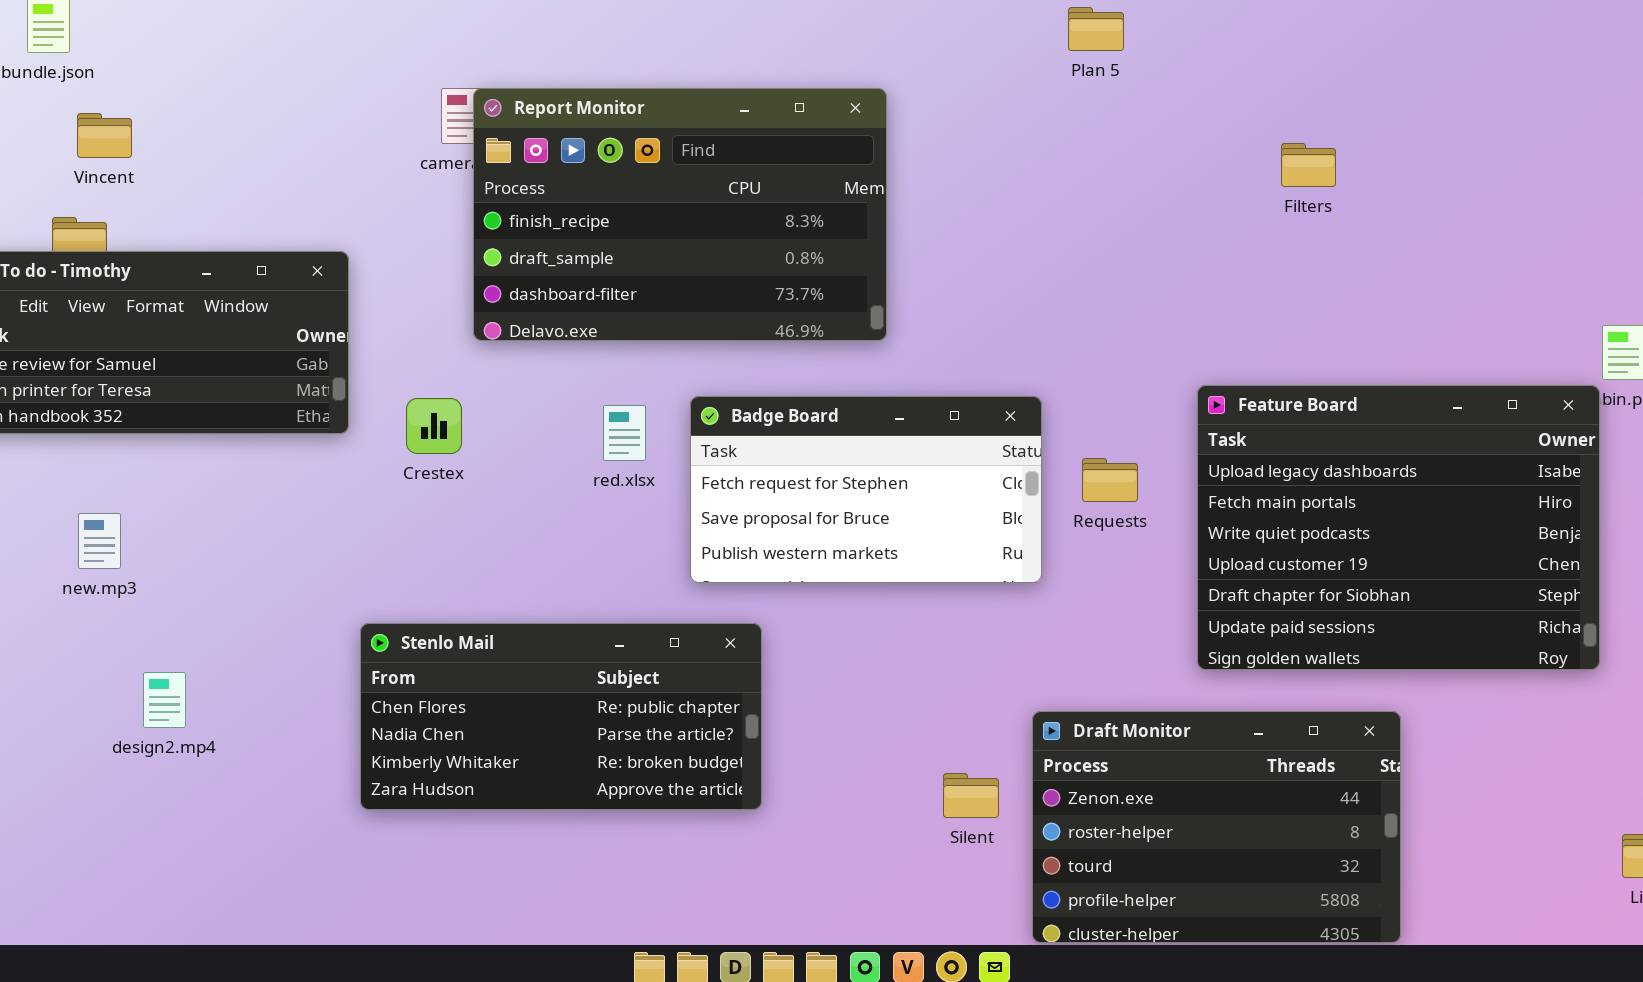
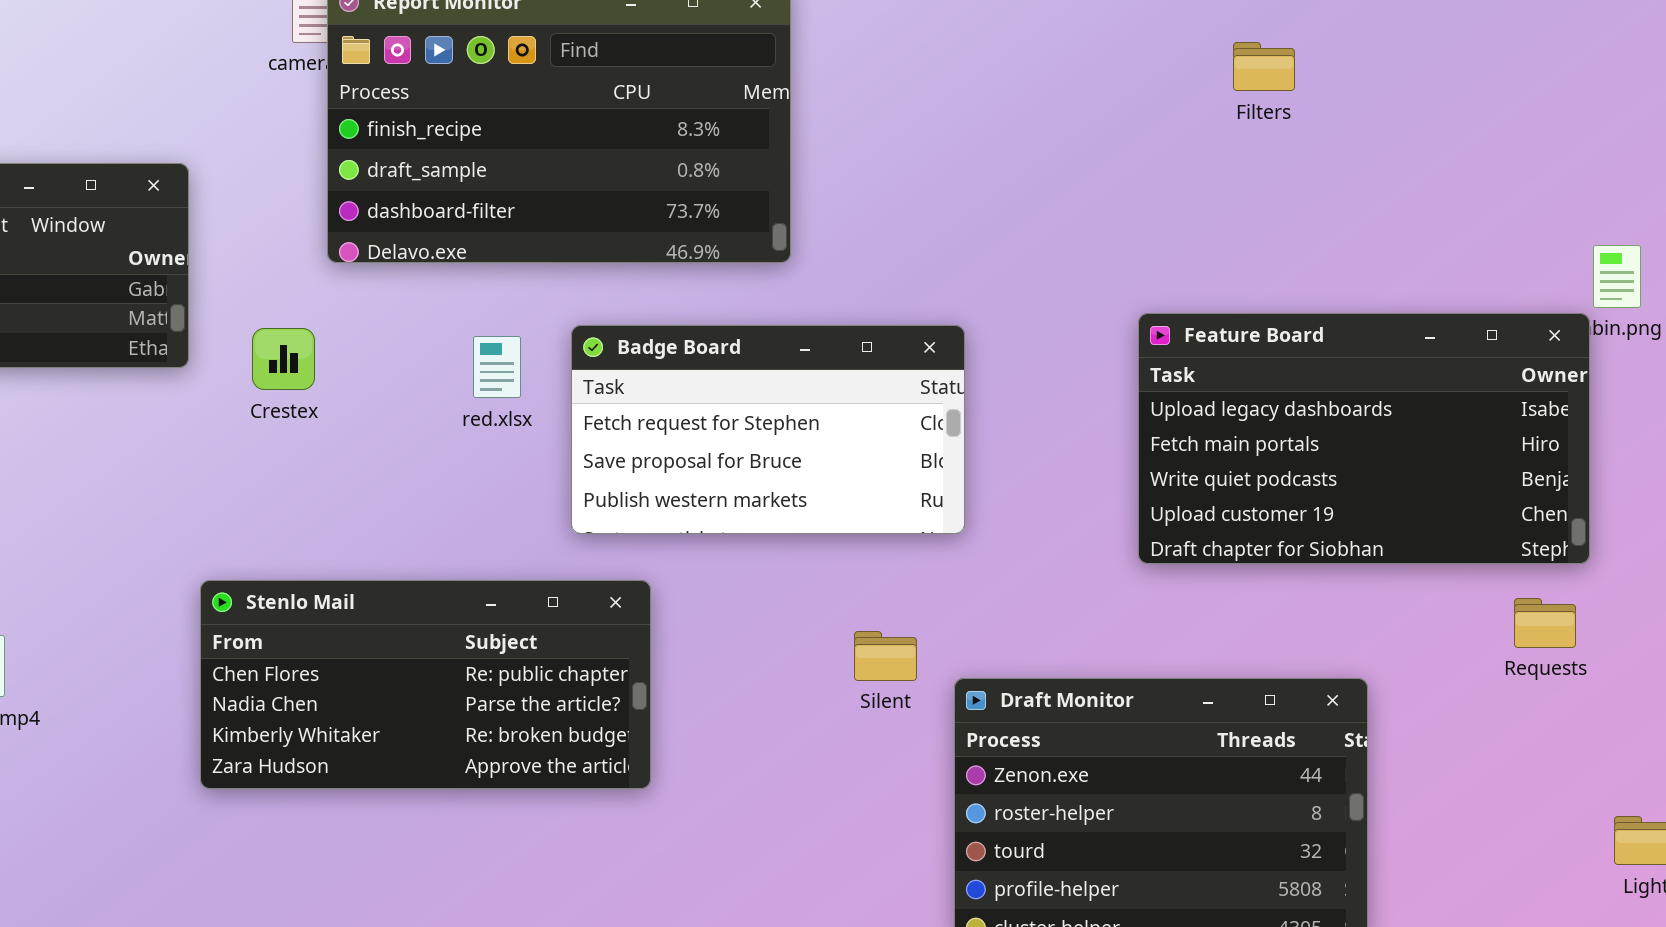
Feature Board: [1197,385,1600,670] -> [1138,313,1590,564], resized
Requests: [1082,458,1138,502] -> [1514,598,1576,648], moved
Silent: [943,773,999,818] -> [854,631,917,681], moved

